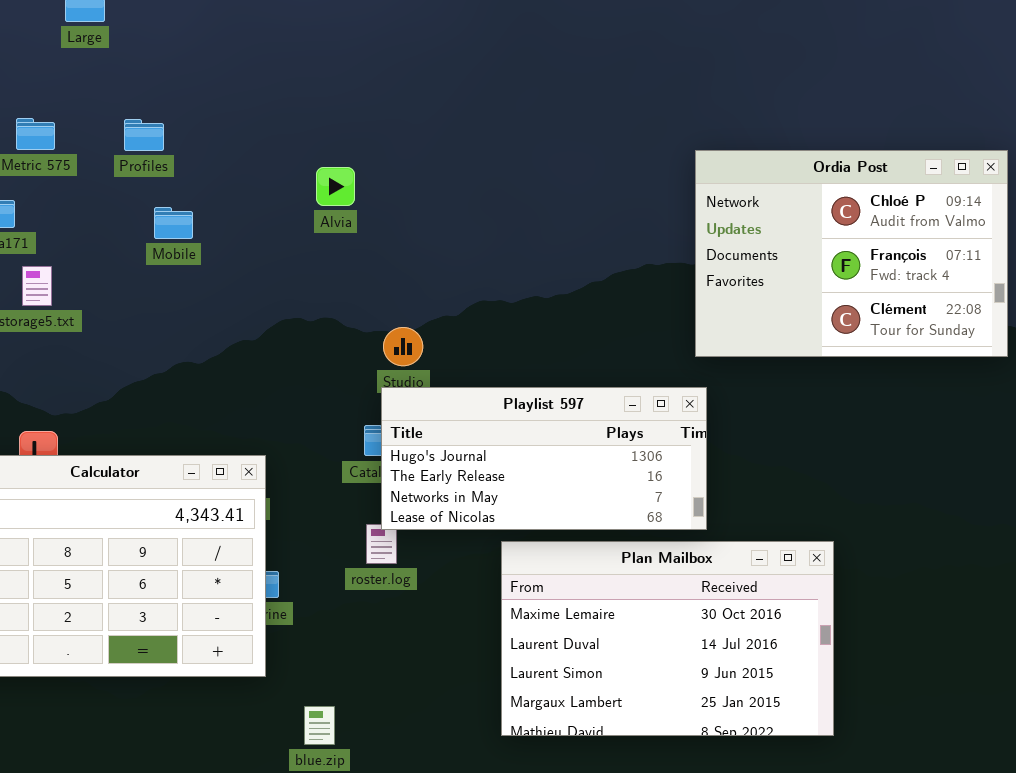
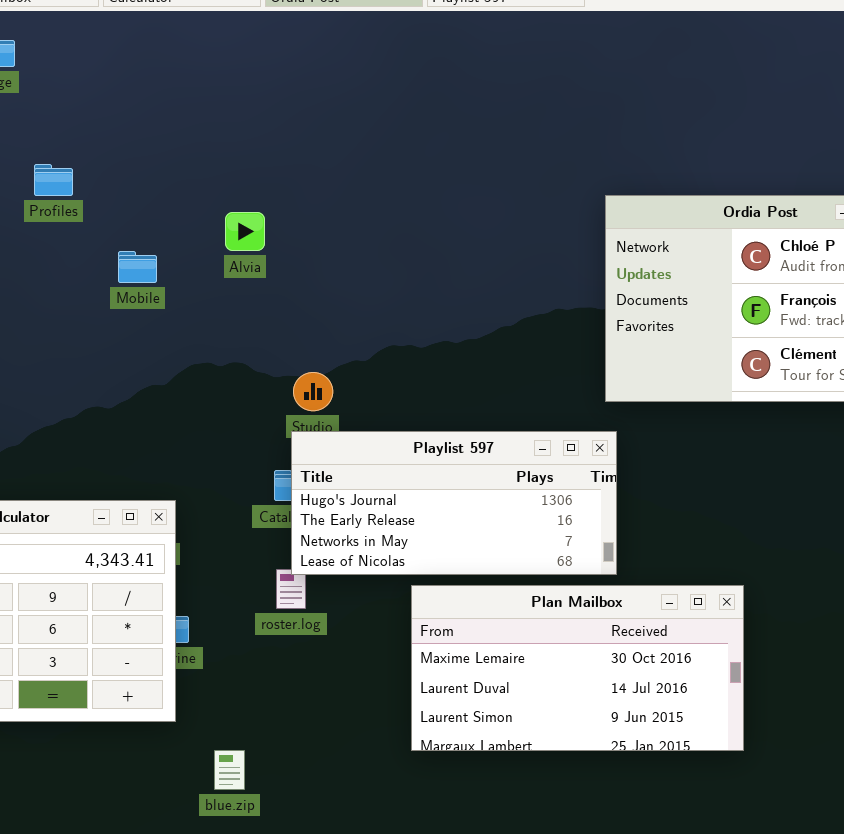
Mobile: [154,207,193,239] -> [118,251,157,283], moved
Plan Mailbox: [501,541,834,736] -> [411,585,744,751], resized

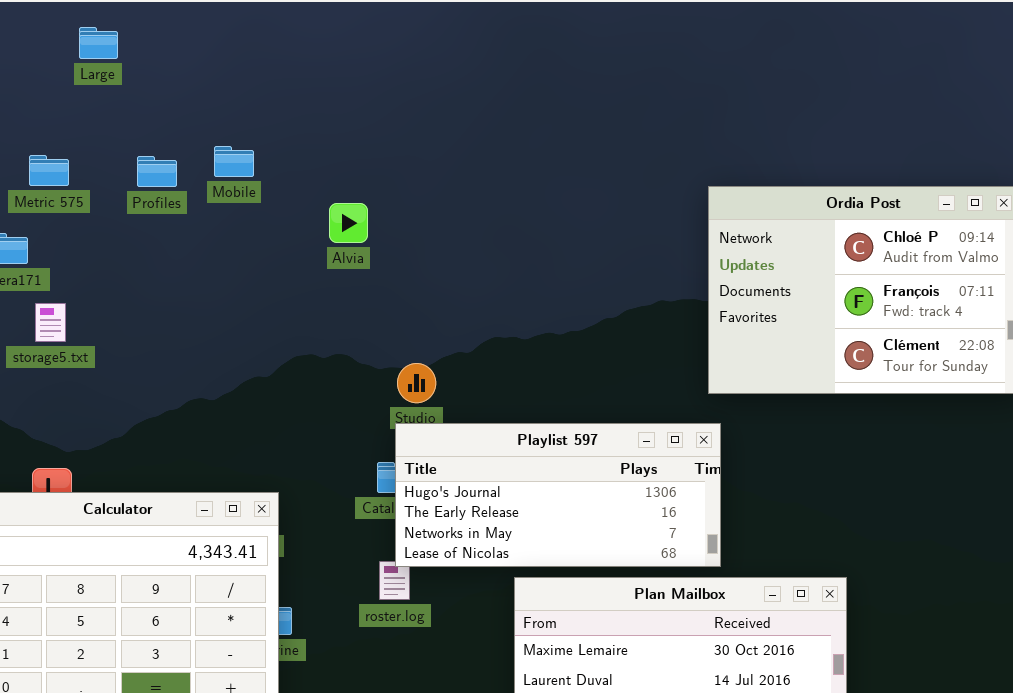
Mobile: [118,251,157,283] -> [214,146,254,177], moved

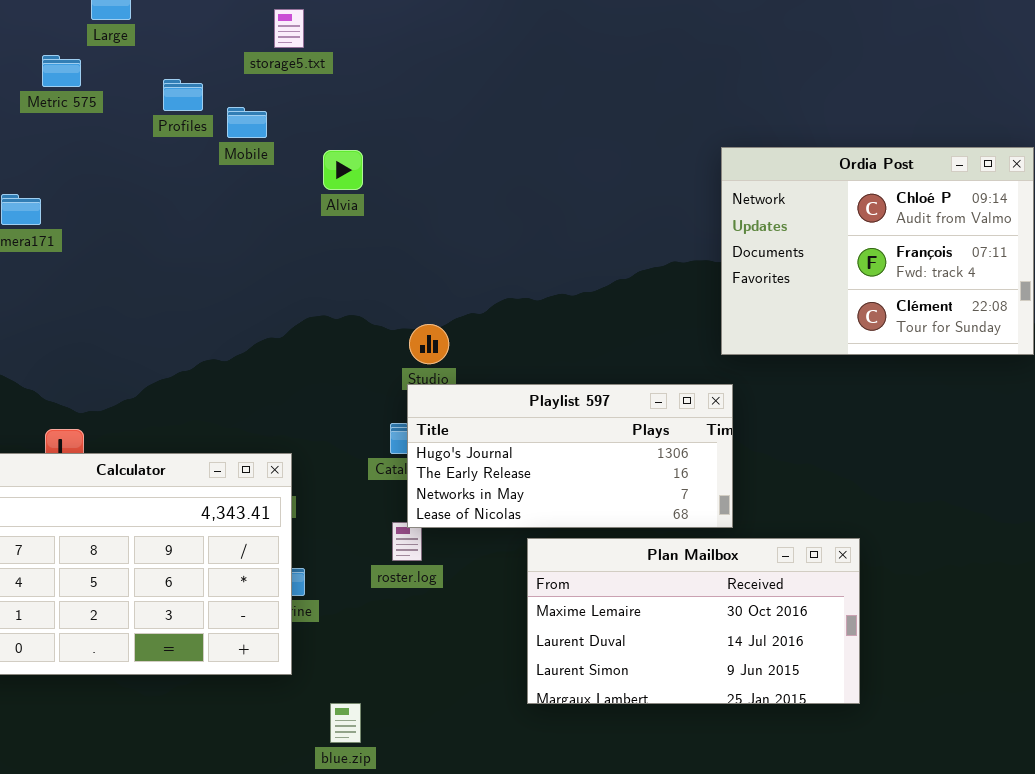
Metric 575: [29,155,69,186] -> [42,55,81,87], moved
Profiles: [137,156,177,187] -> [163,79,203,111], moved
Alvia: [329,203,368,243] -> [323,150,363,190], moved
storage5.txt: [35,303,66,342] -> [274,9,304,48], moved

